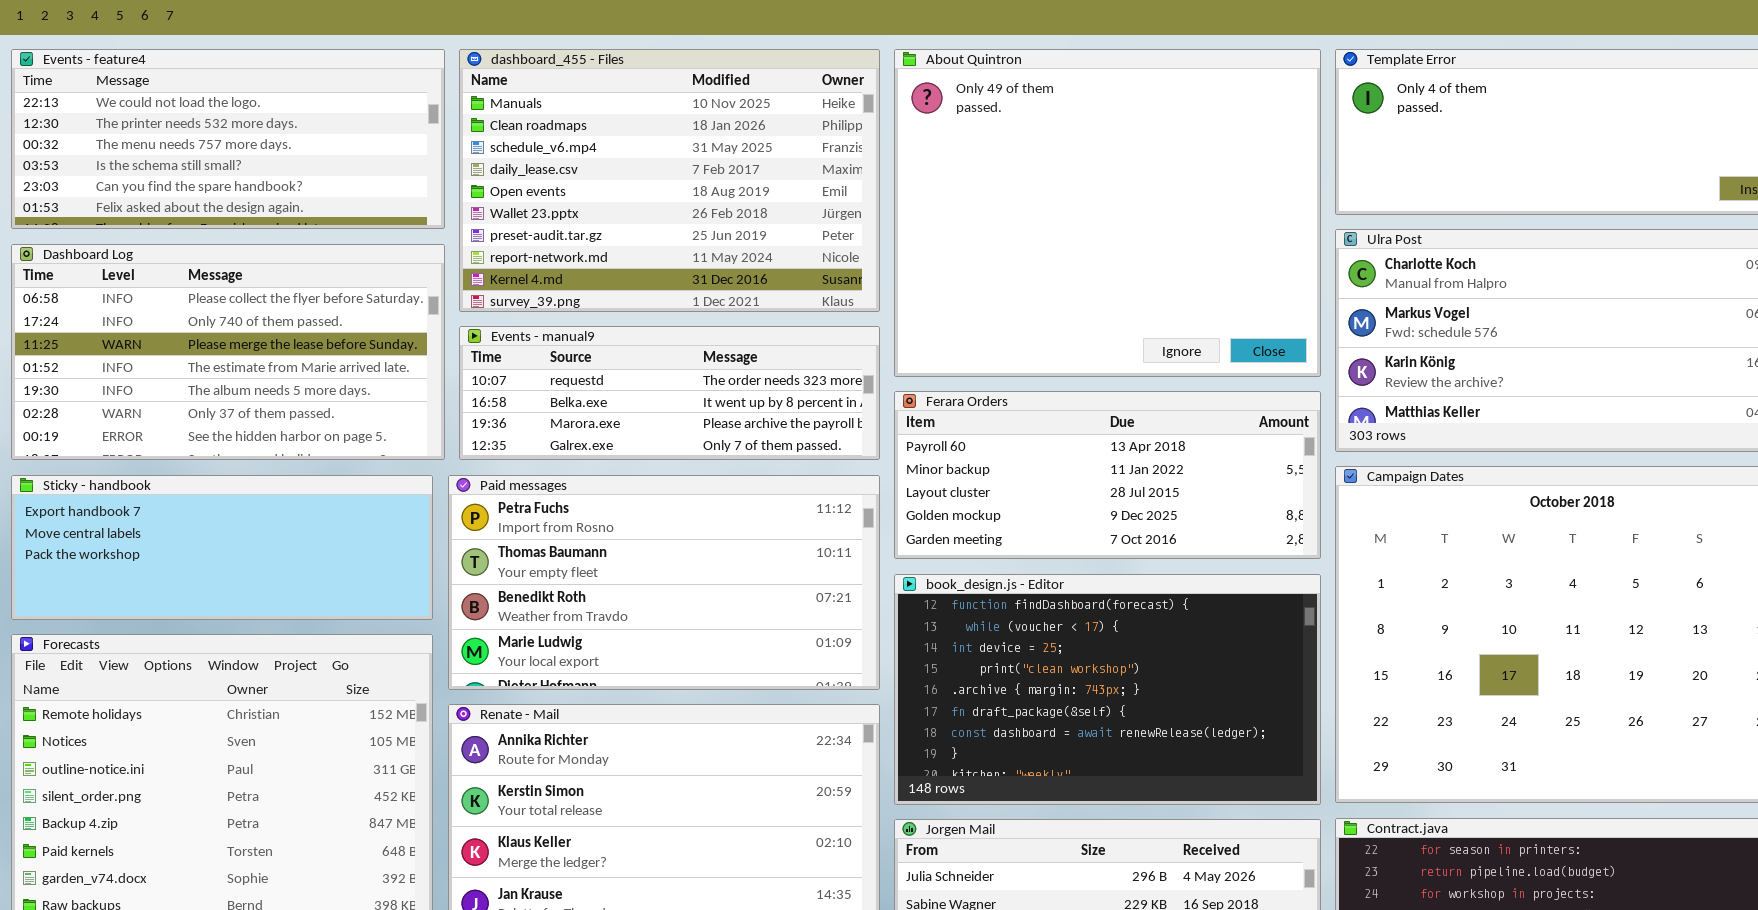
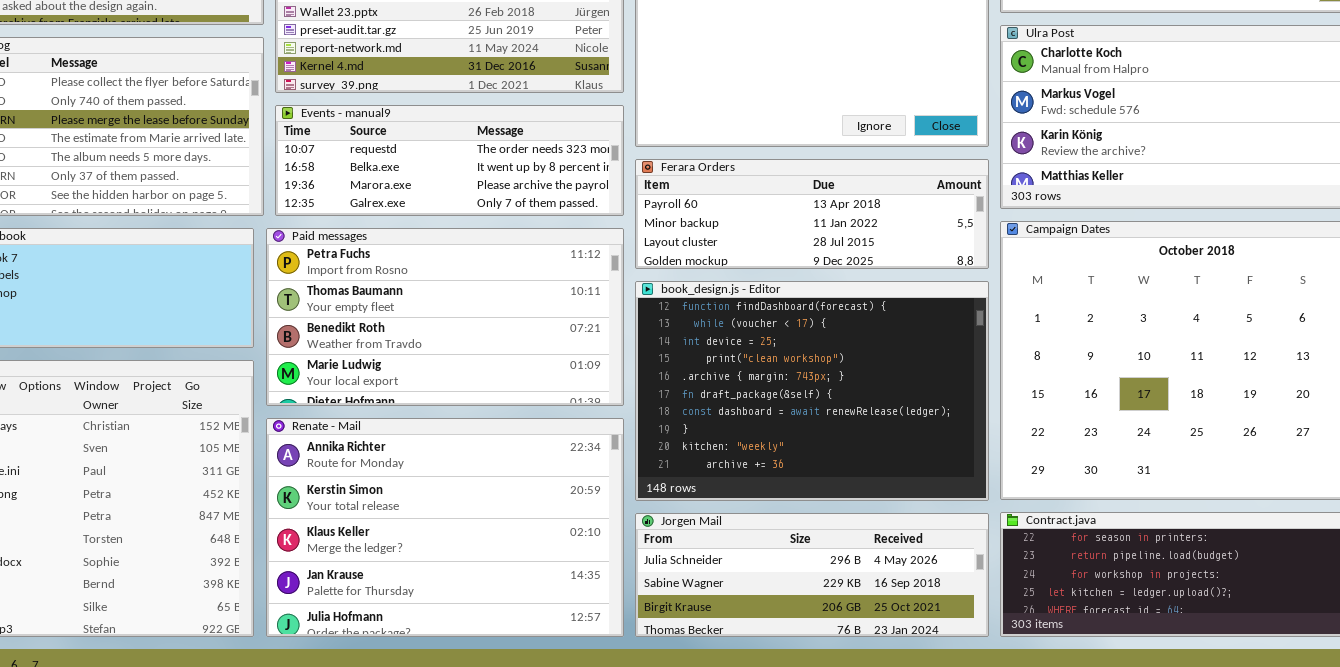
Ferara Orders: [894,391,1321,559] -> [635,159,989,269], resized
book_design.js - Editor: [894,574,1321,805] -> [635,281,989,501], resized

